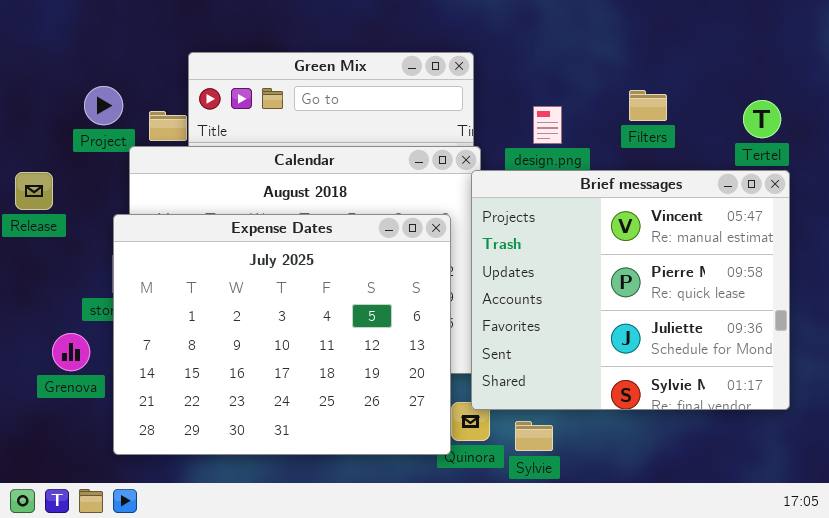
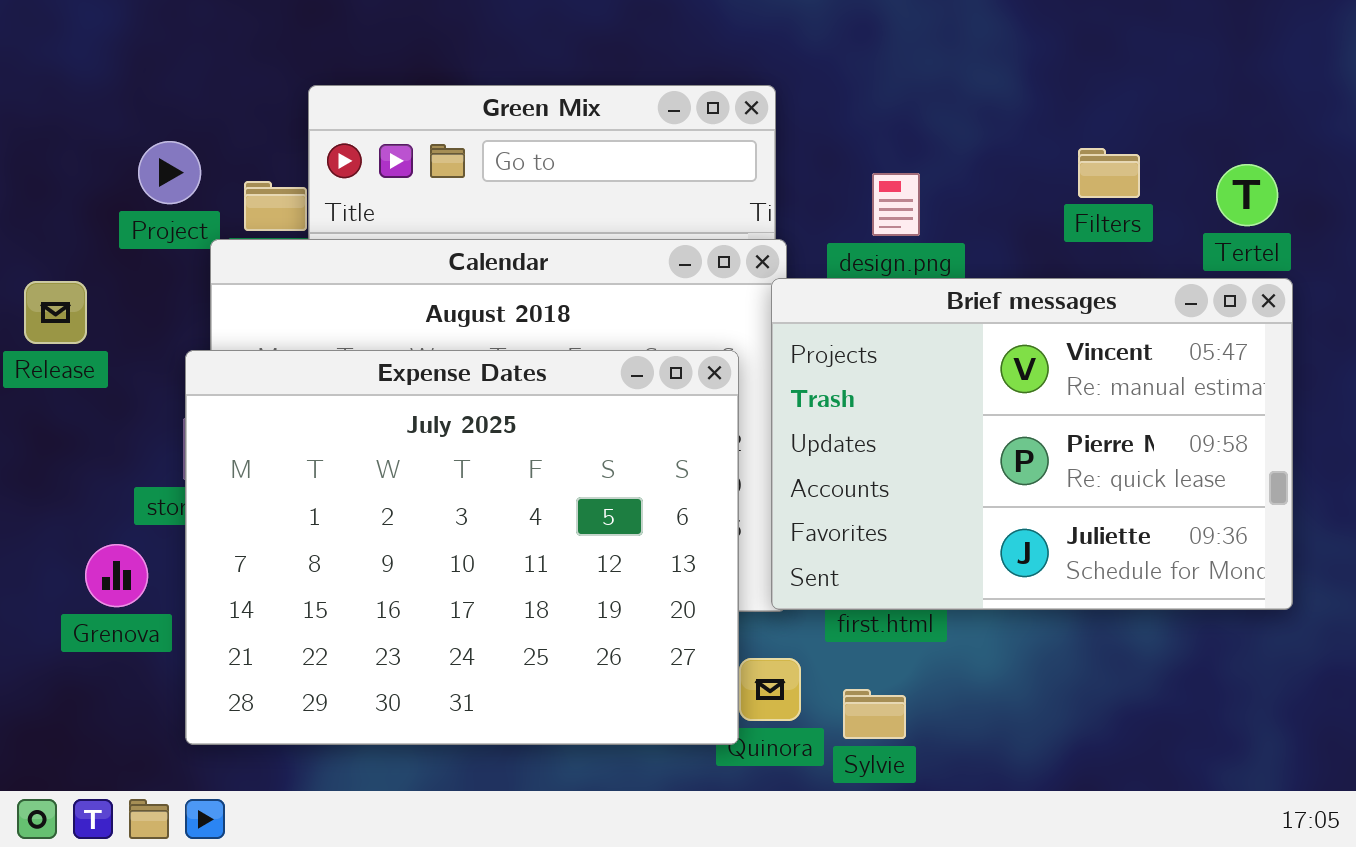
Filters: [629,90,667,121] -> [1078,148,1140,198], moved
Brief messages: [471,170,790,410] -> [771,278,1293,610], resized

